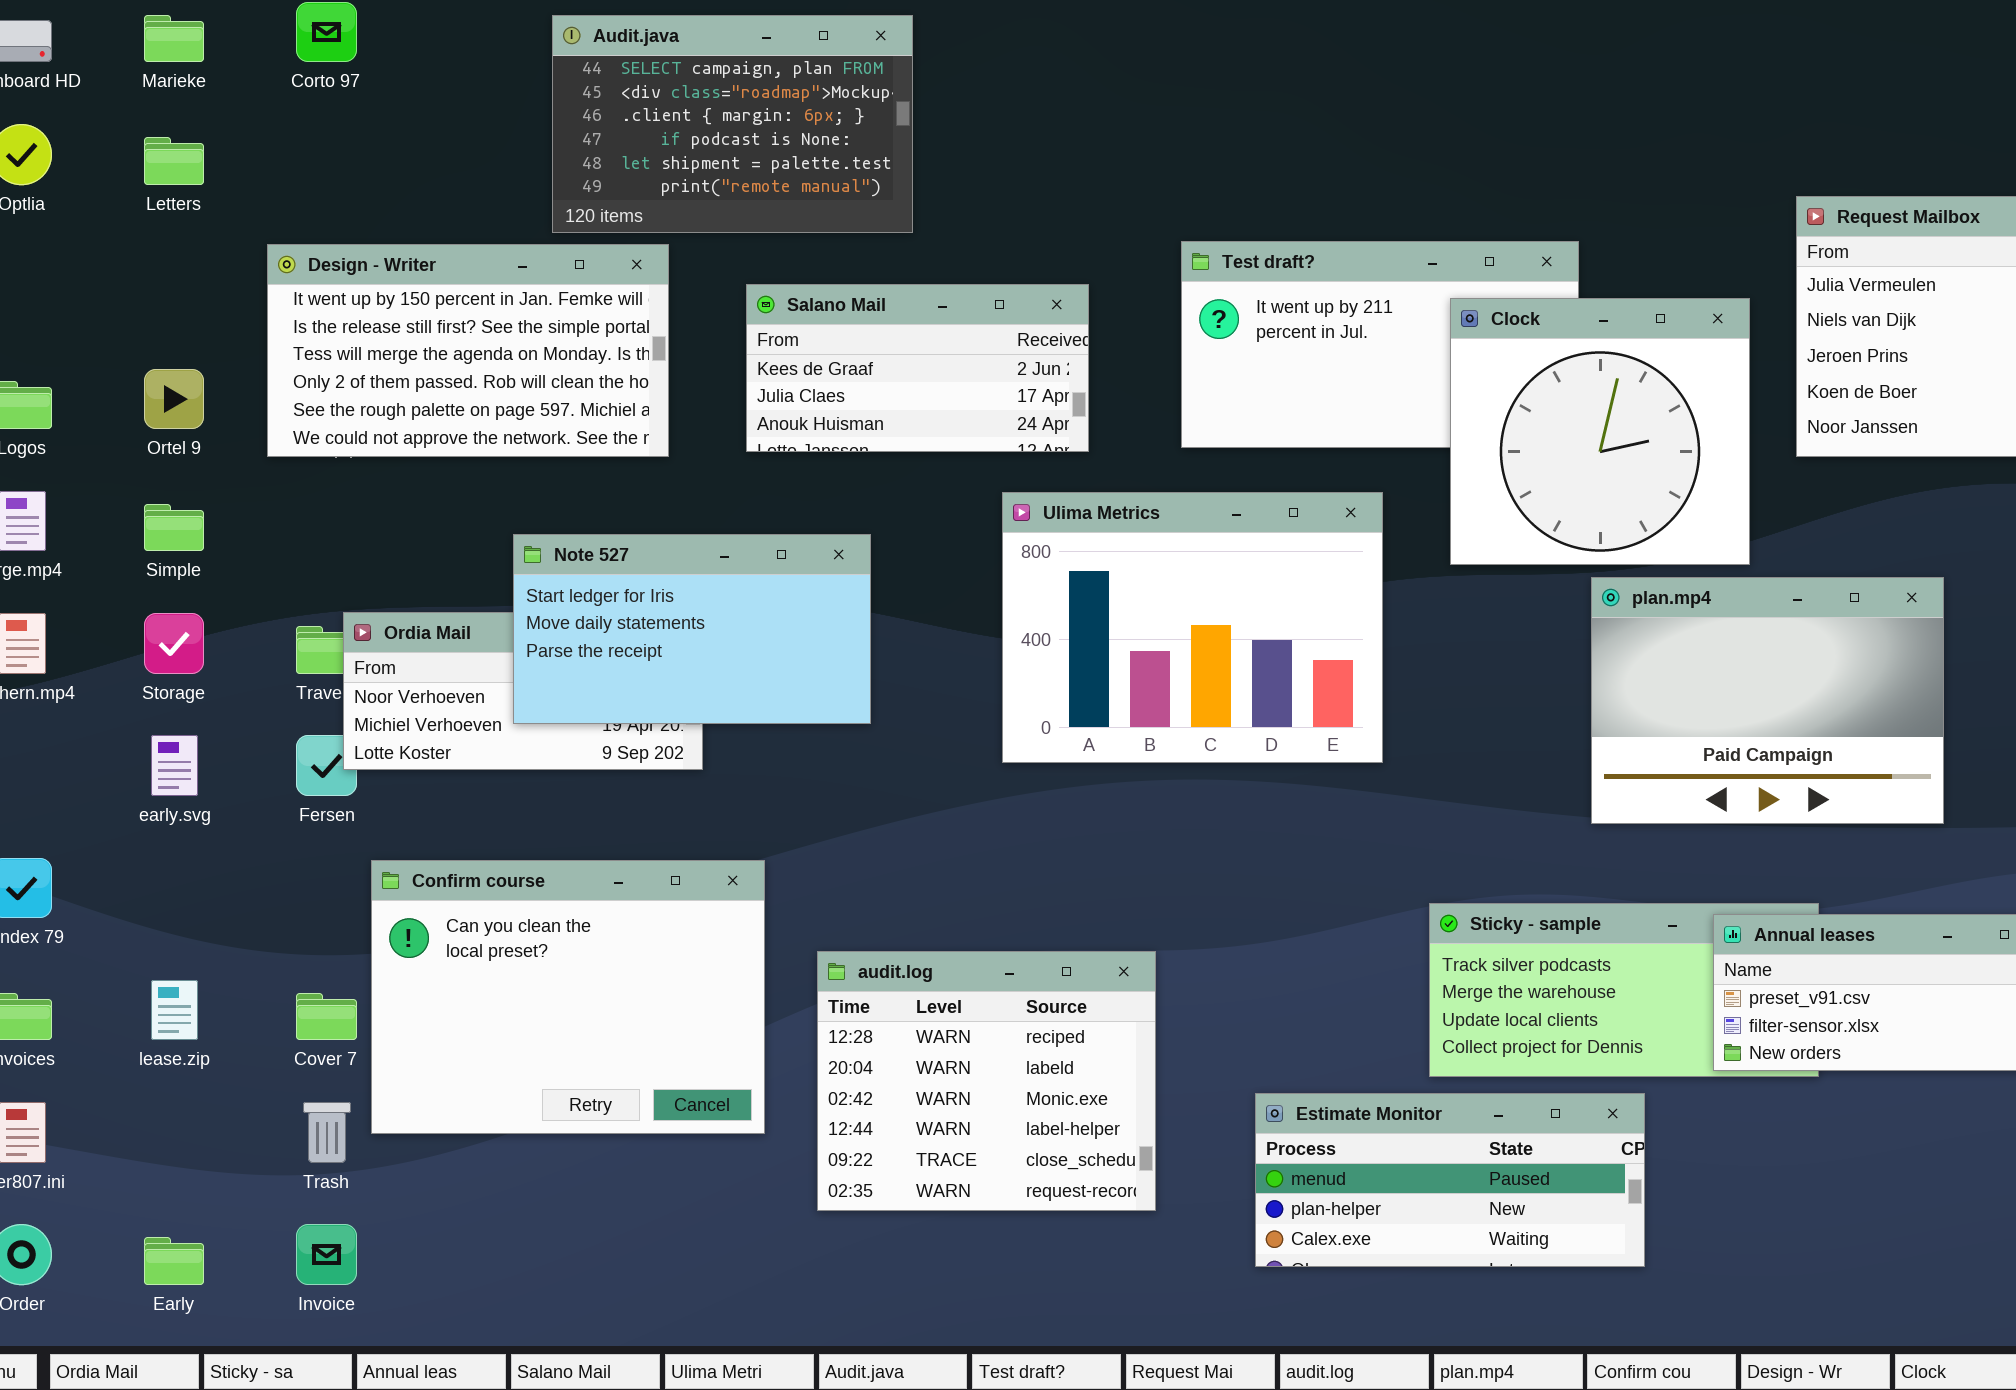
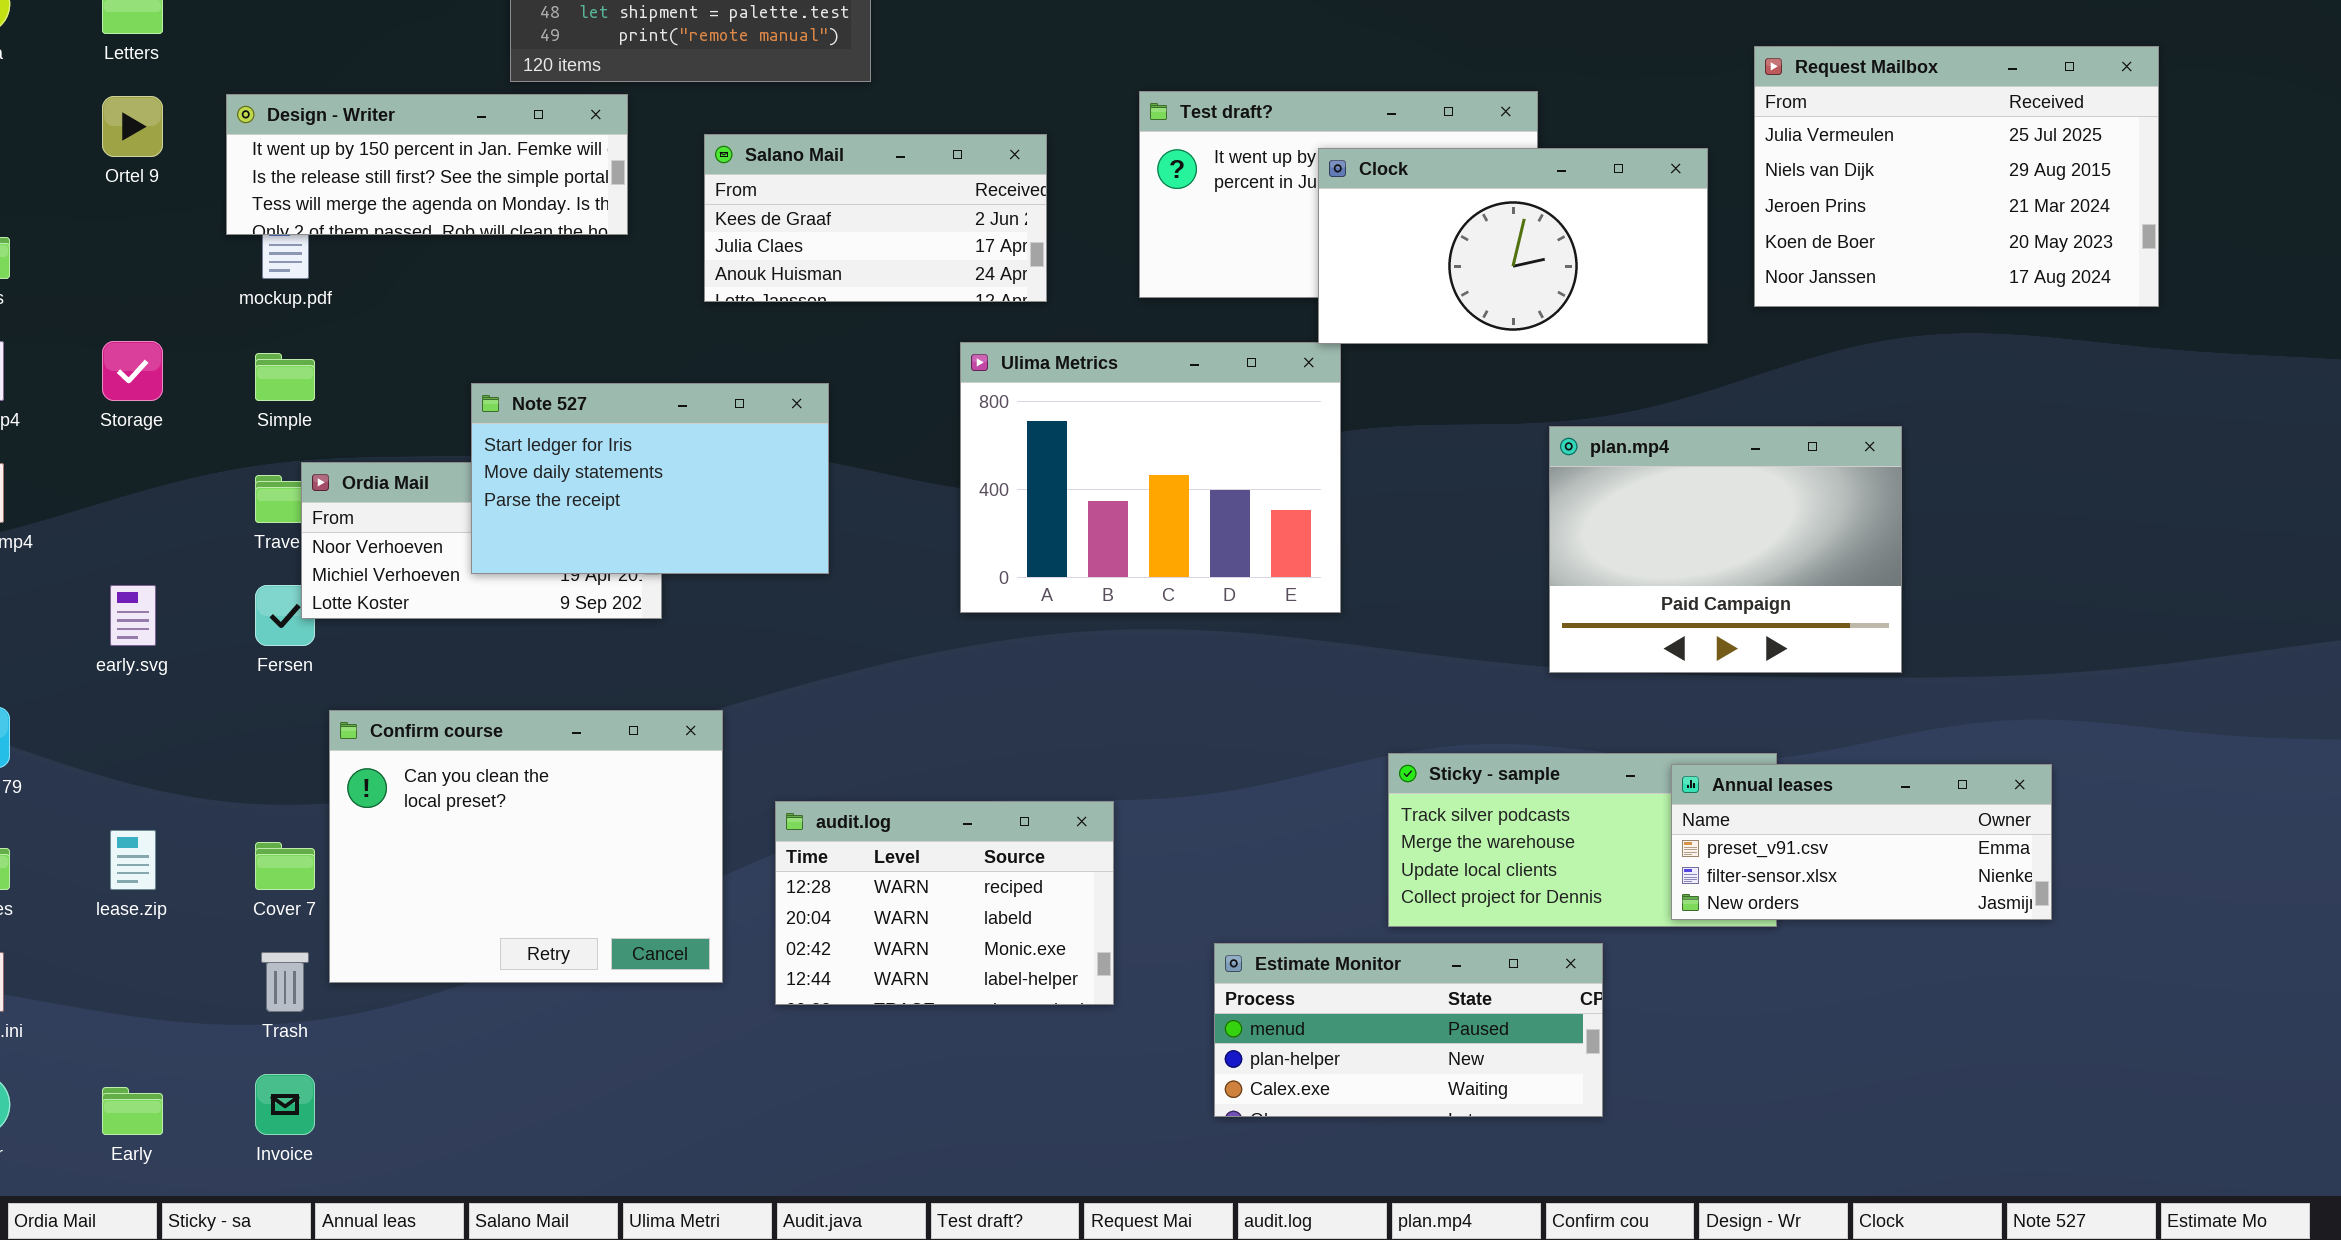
Design - Writer: [267,244,669,457] -> [226,94,628,235], resized
Clock: [1450,298,1750,565] -> [1318,148,1708,344], resized
Ortel 9: [144,369,204,429] -> [102,96,163,157], moved
Simple: [144,504,204,551] -> [255,353,315,401], moved
Storage: [144,613,204,674] -> [102,341,163,401], moved
audit.log: [817,951,1156,1211] -> [775,801,1114,1005], resized

